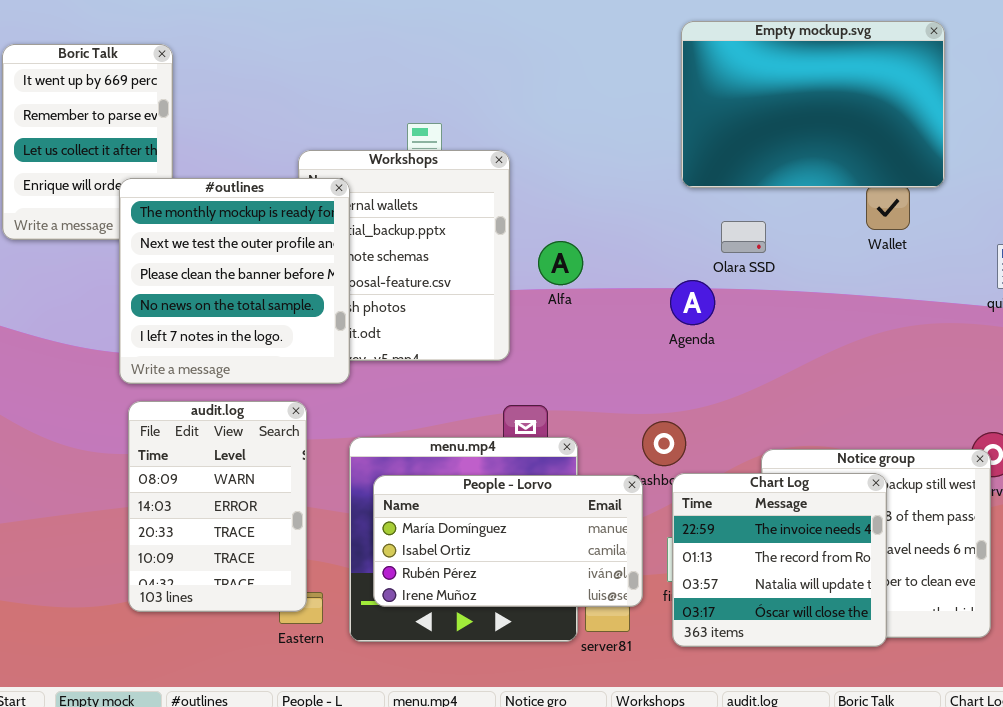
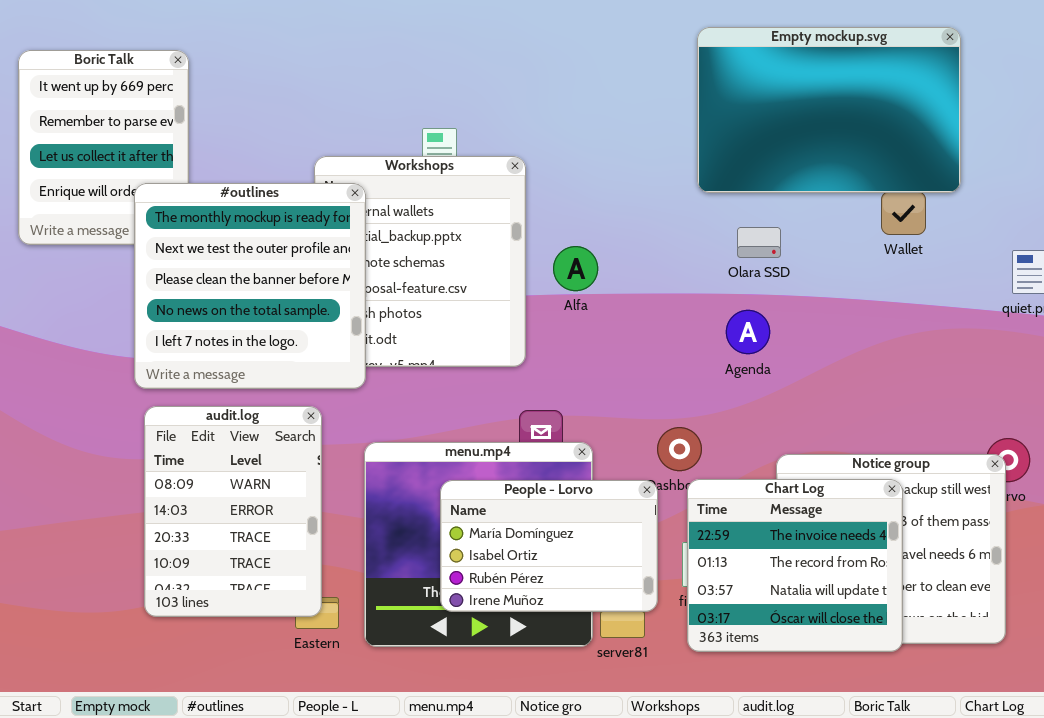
Agenda: [670,280,715,325] -> [726,310,770,354], moved
People - Lorvo: [373,475,643,607] -> [440,480,658,612], resized

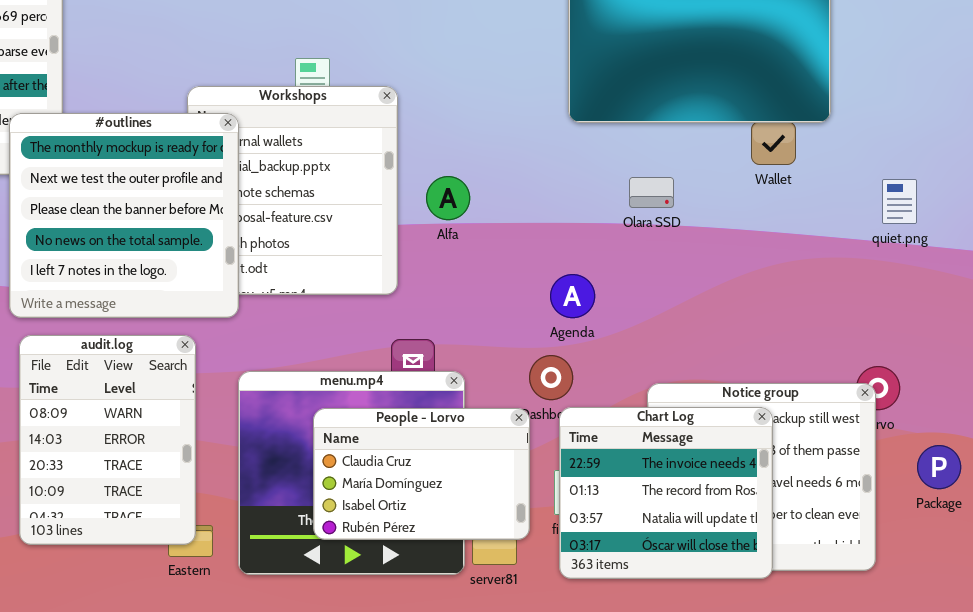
Olara SSD: [737,227,781,258] -> [629,177,674,208], moved
Agenda: [726,310,770,354] -> [550,274,595,318], moved
People - Lorvo: [440,480,658,612] -> [313,408,530,540], scrolled up 1 row

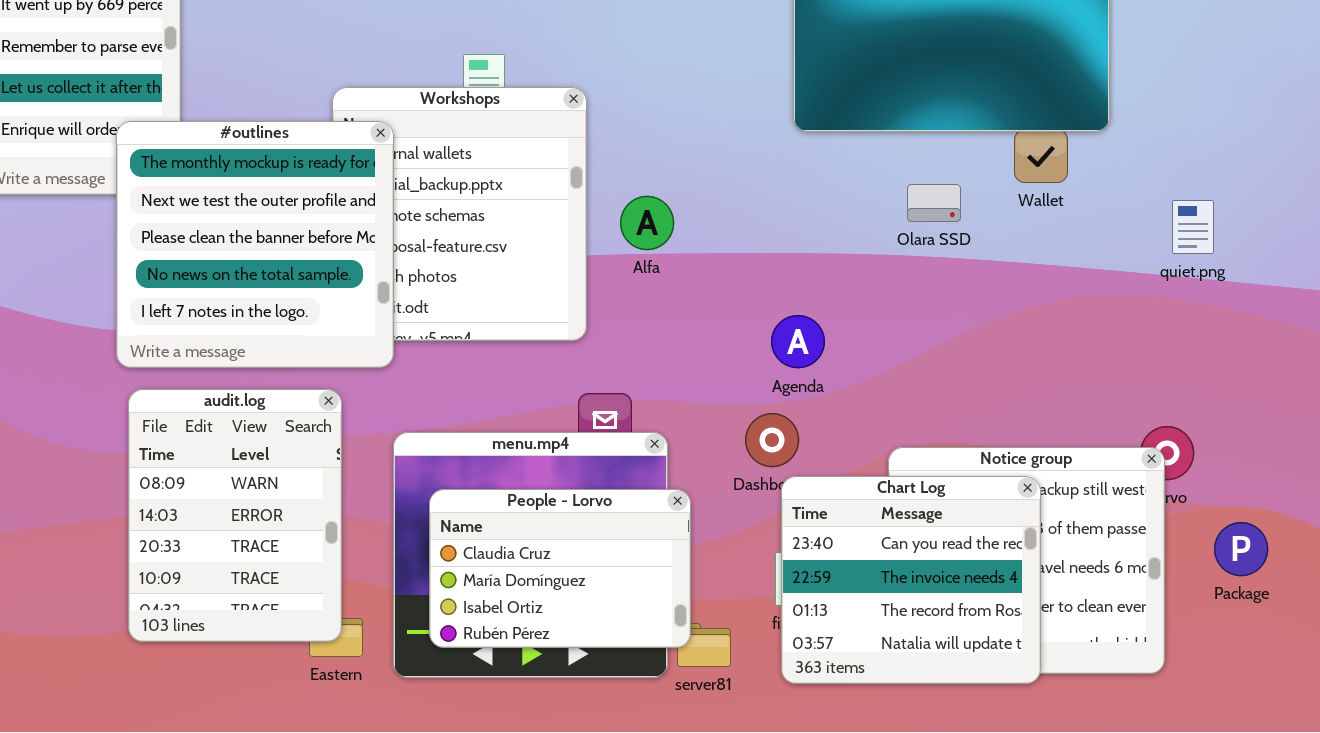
Olara SSD: [629,177,674,208] -> [907,184,961,222], moved
Chart Log: [559,407,773,579] -> [781,476,1041,684], scrolled up 1 row
People - Lorvo: [313,408,530,540] -> [429,489,691,648], moved

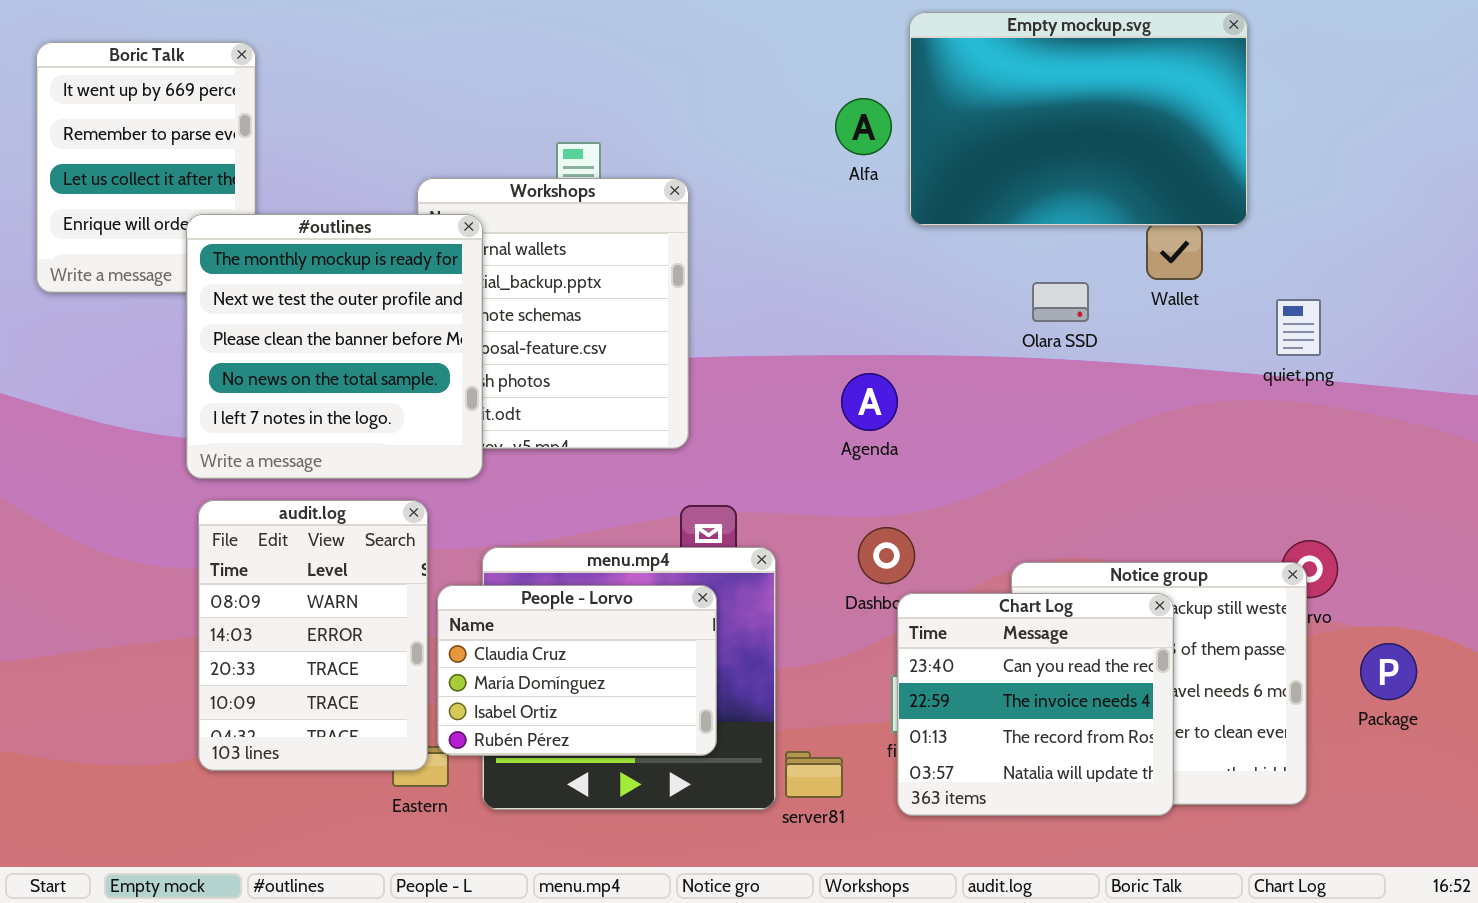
Alfa: [620,196,674,250] -> [835,98,892,155], moved
quiet.png: [1172,200,1214,254] -> [1276,299,1321,356], moved
Agenda: [771,315,825,368] -> [841,373,898,431], moved
People - Lorvo: [429,489,691,648] -> [437,585,717,756], moved

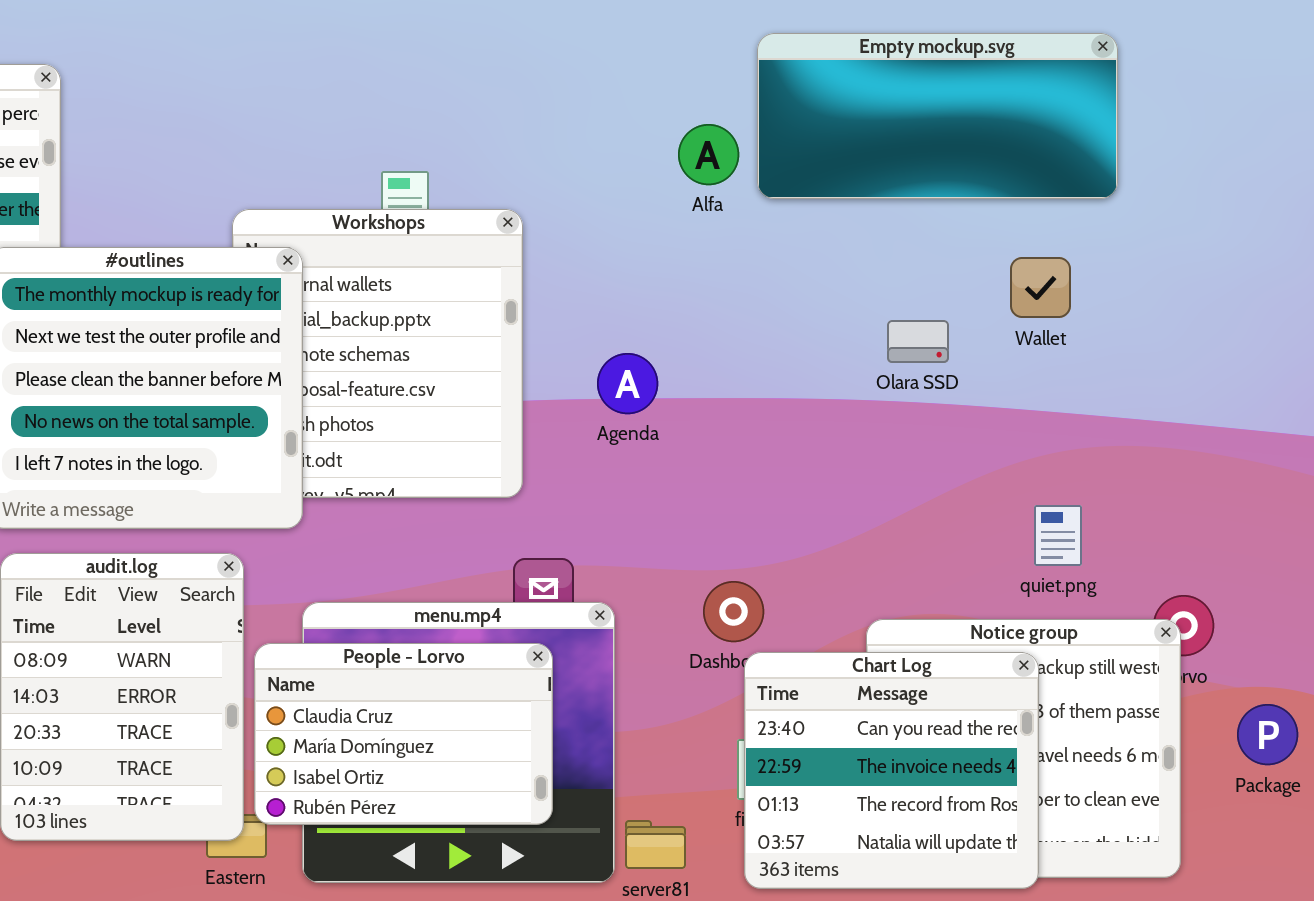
Empty mockup.svg: [909,12,1248,226] -> [757,33,1118,199], resized
quiet.png: [1276,299,1321,356] -> [1034,505,1082,566], moved
Agenda: [841,373,898,431] -> [597,353,658,414], moved

